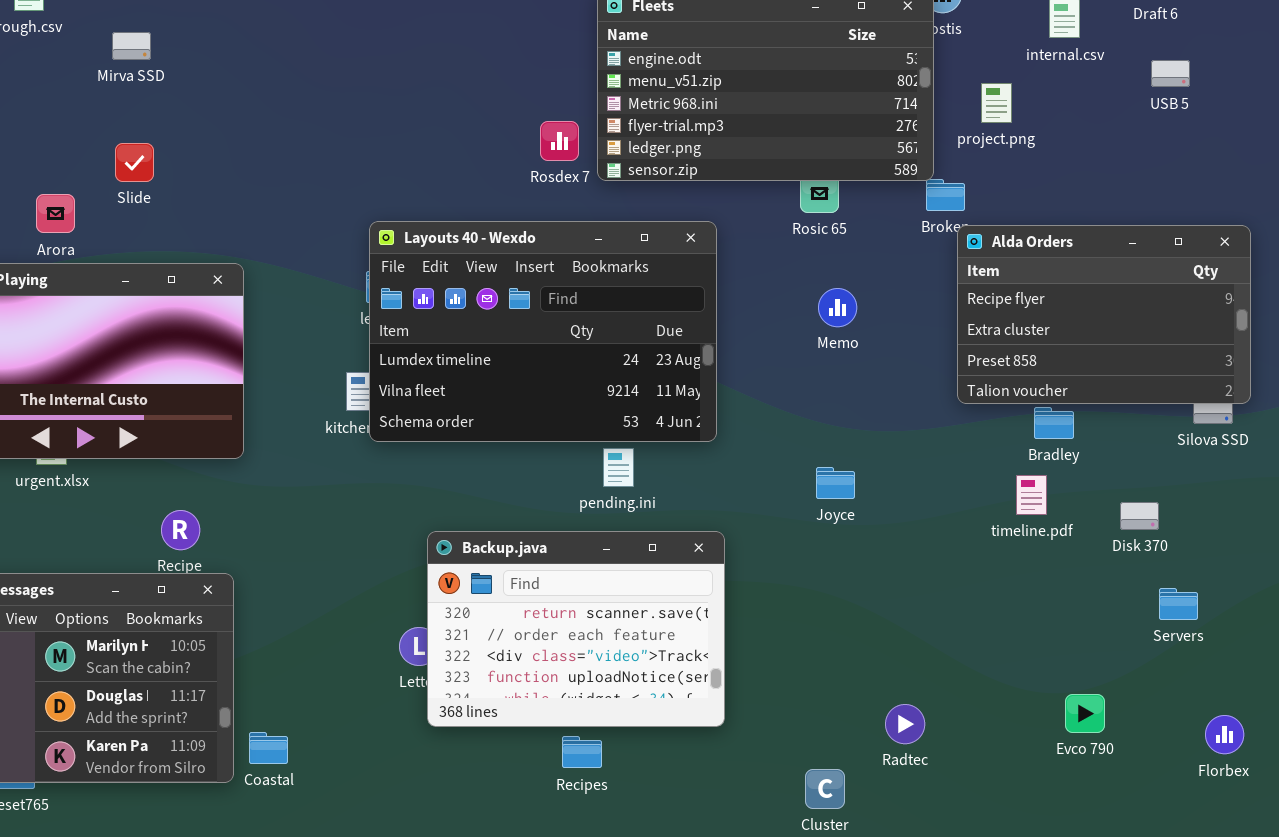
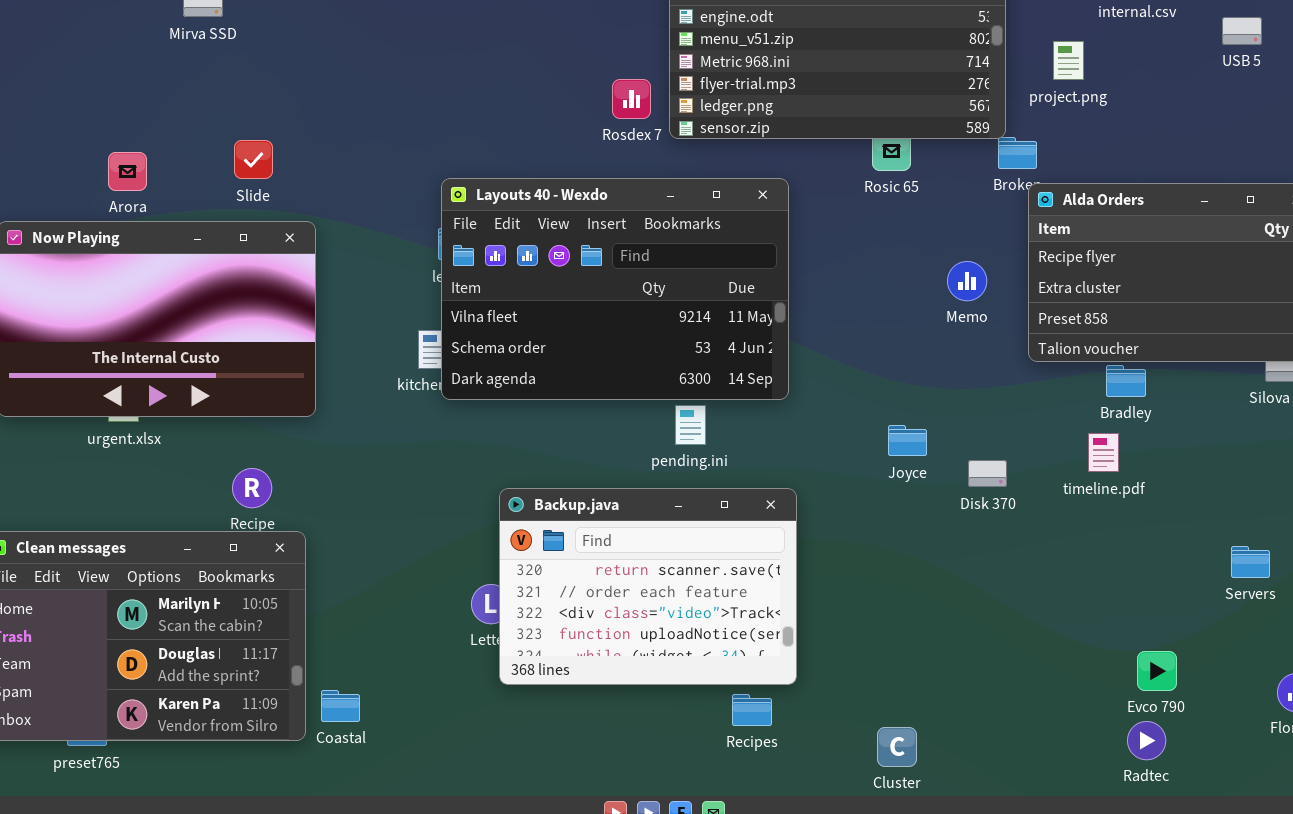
Slide: [115,143,154,182] -> [234,140,273,179], moved
Layouts 40 - Wexdo: [369,221,717,442] -> [441,178,789,400], scrolled down 1 row
Memo: [818,288,857,327] -> [947,261,987,301], moved
Disk 370: [1120,502,1159,530] -> [968,460,1007,487], moved
Radtec: [885,704,925,744] -> [1127,721,1166,760], moved
Recipes: [562,736,602,768] -> [732,694,772,726], moved

